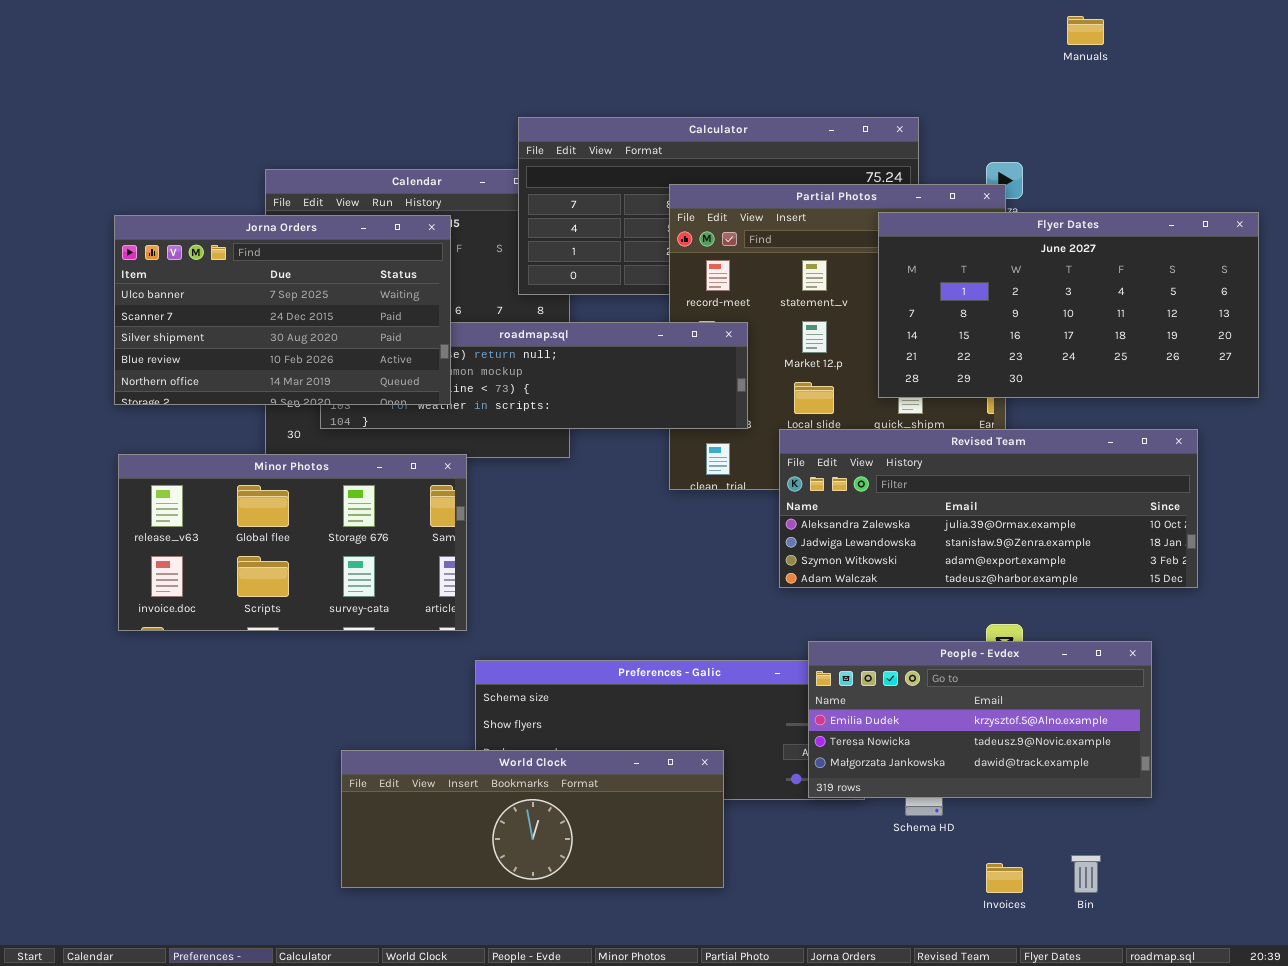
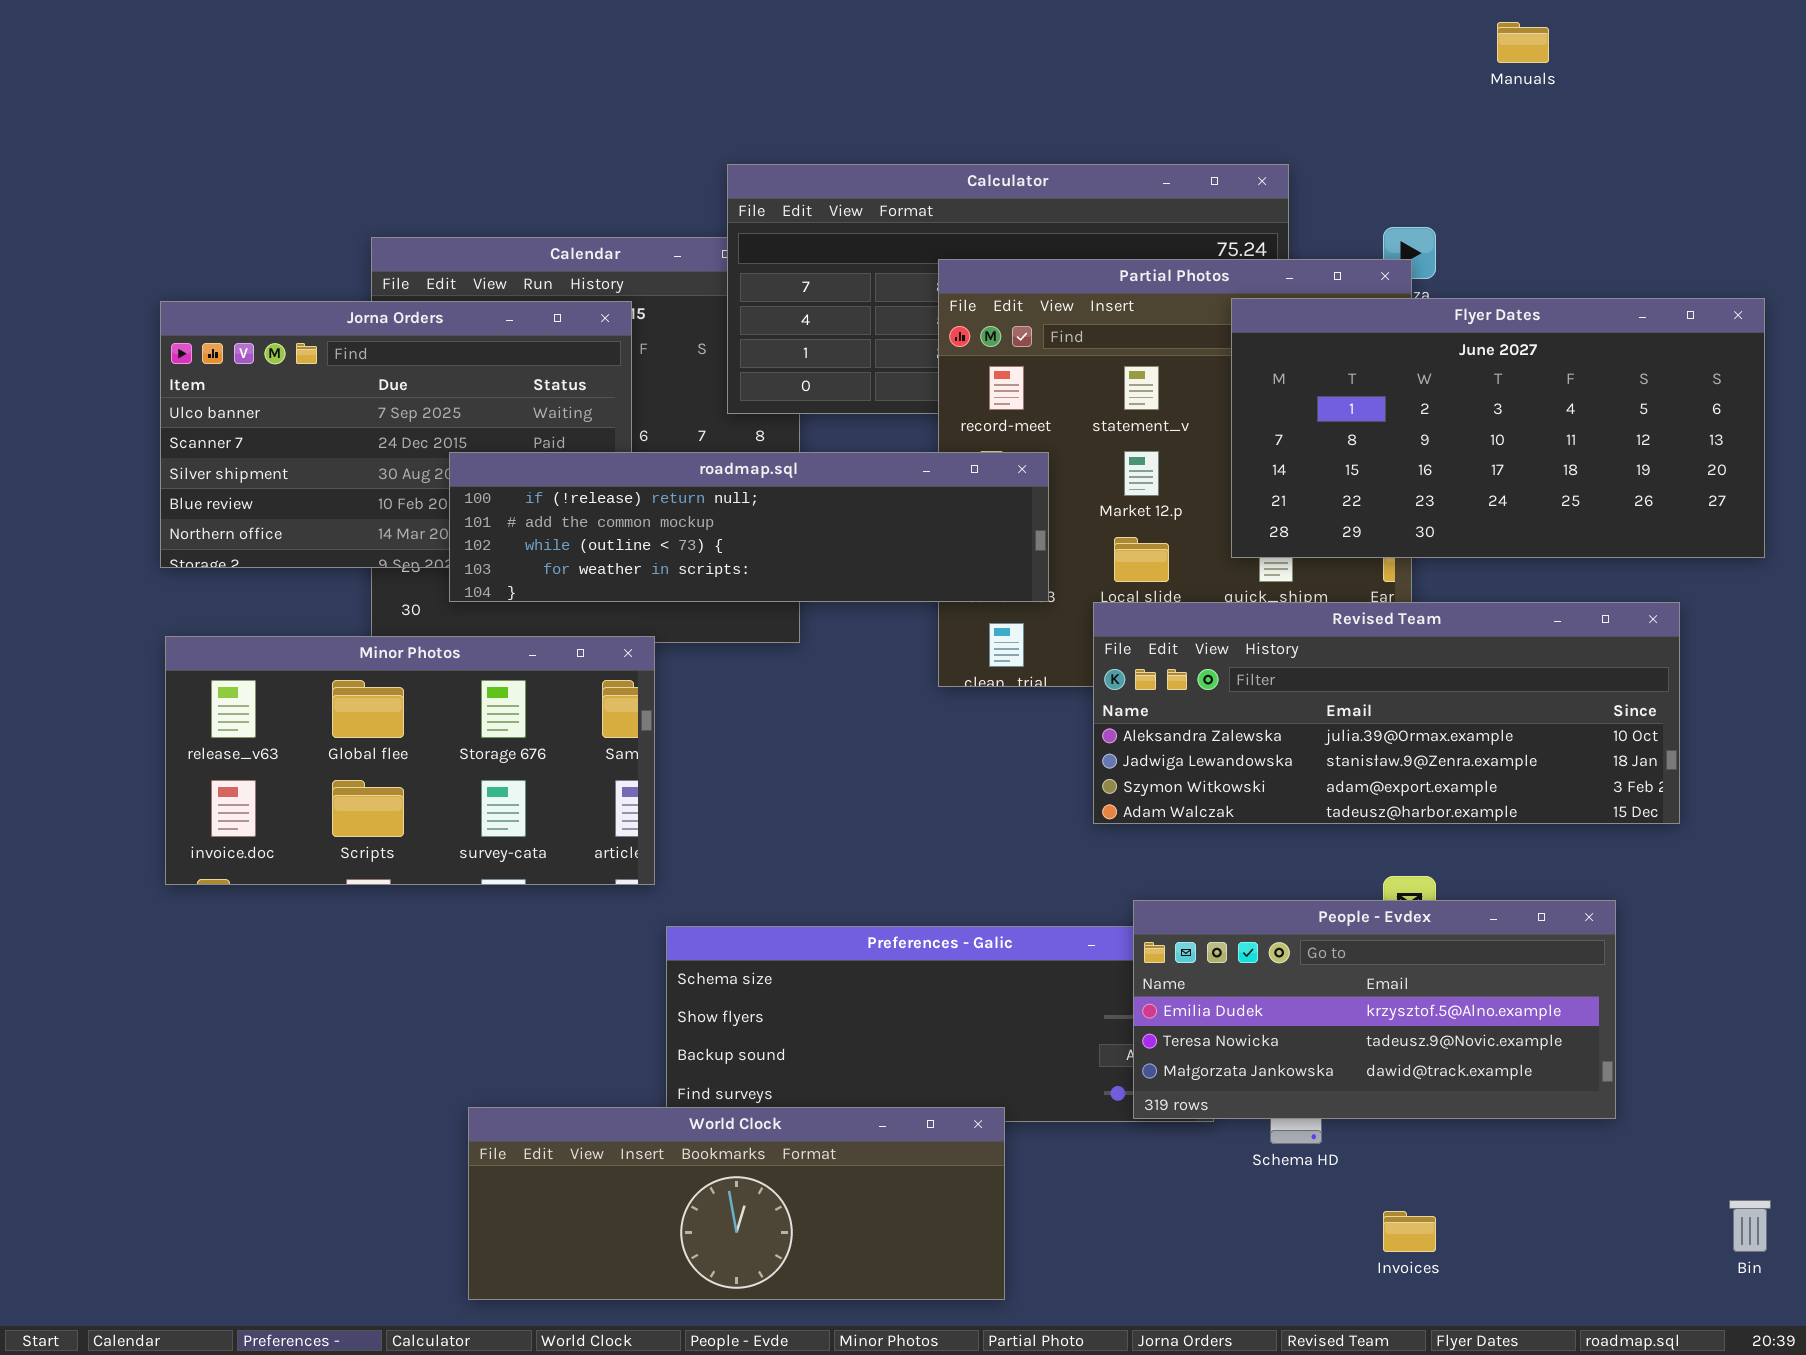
roadmap.sql: [320,322,748,429] -> [449,452,1049,602], raised
World Clock: [341,750,724,888] -> [468,1107,1005,1300], moved
Bin: [1071,855,1101,893] -> [1729,1200,1771,1252], moved

